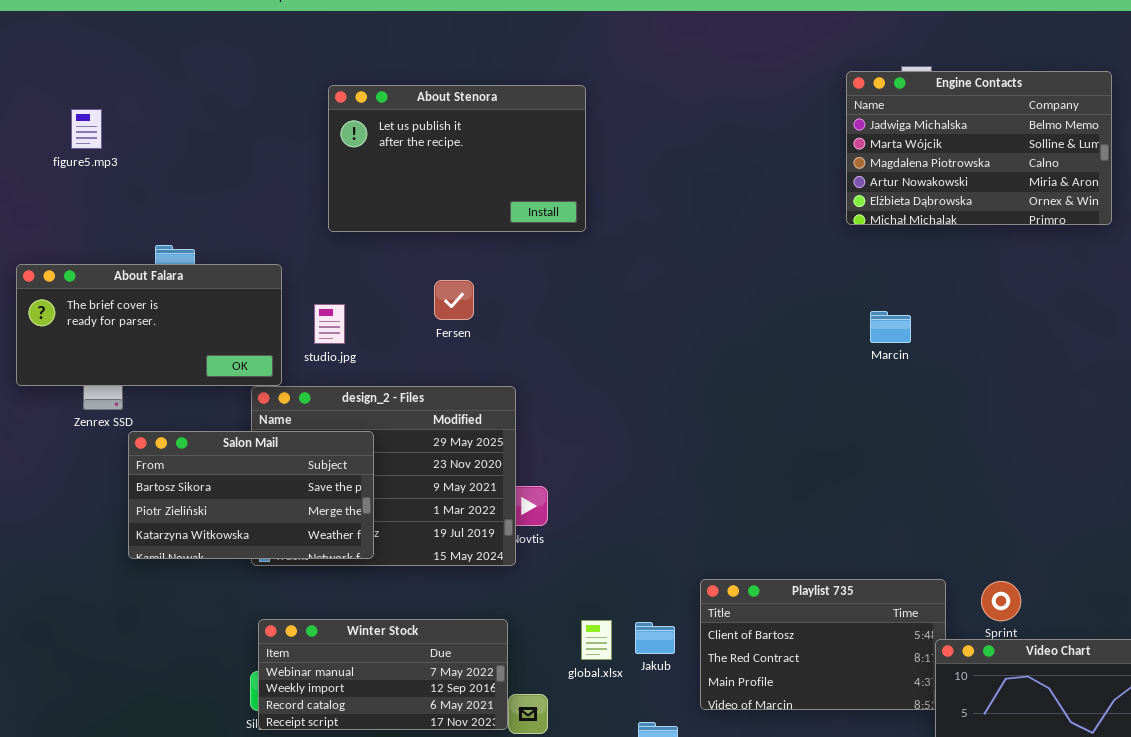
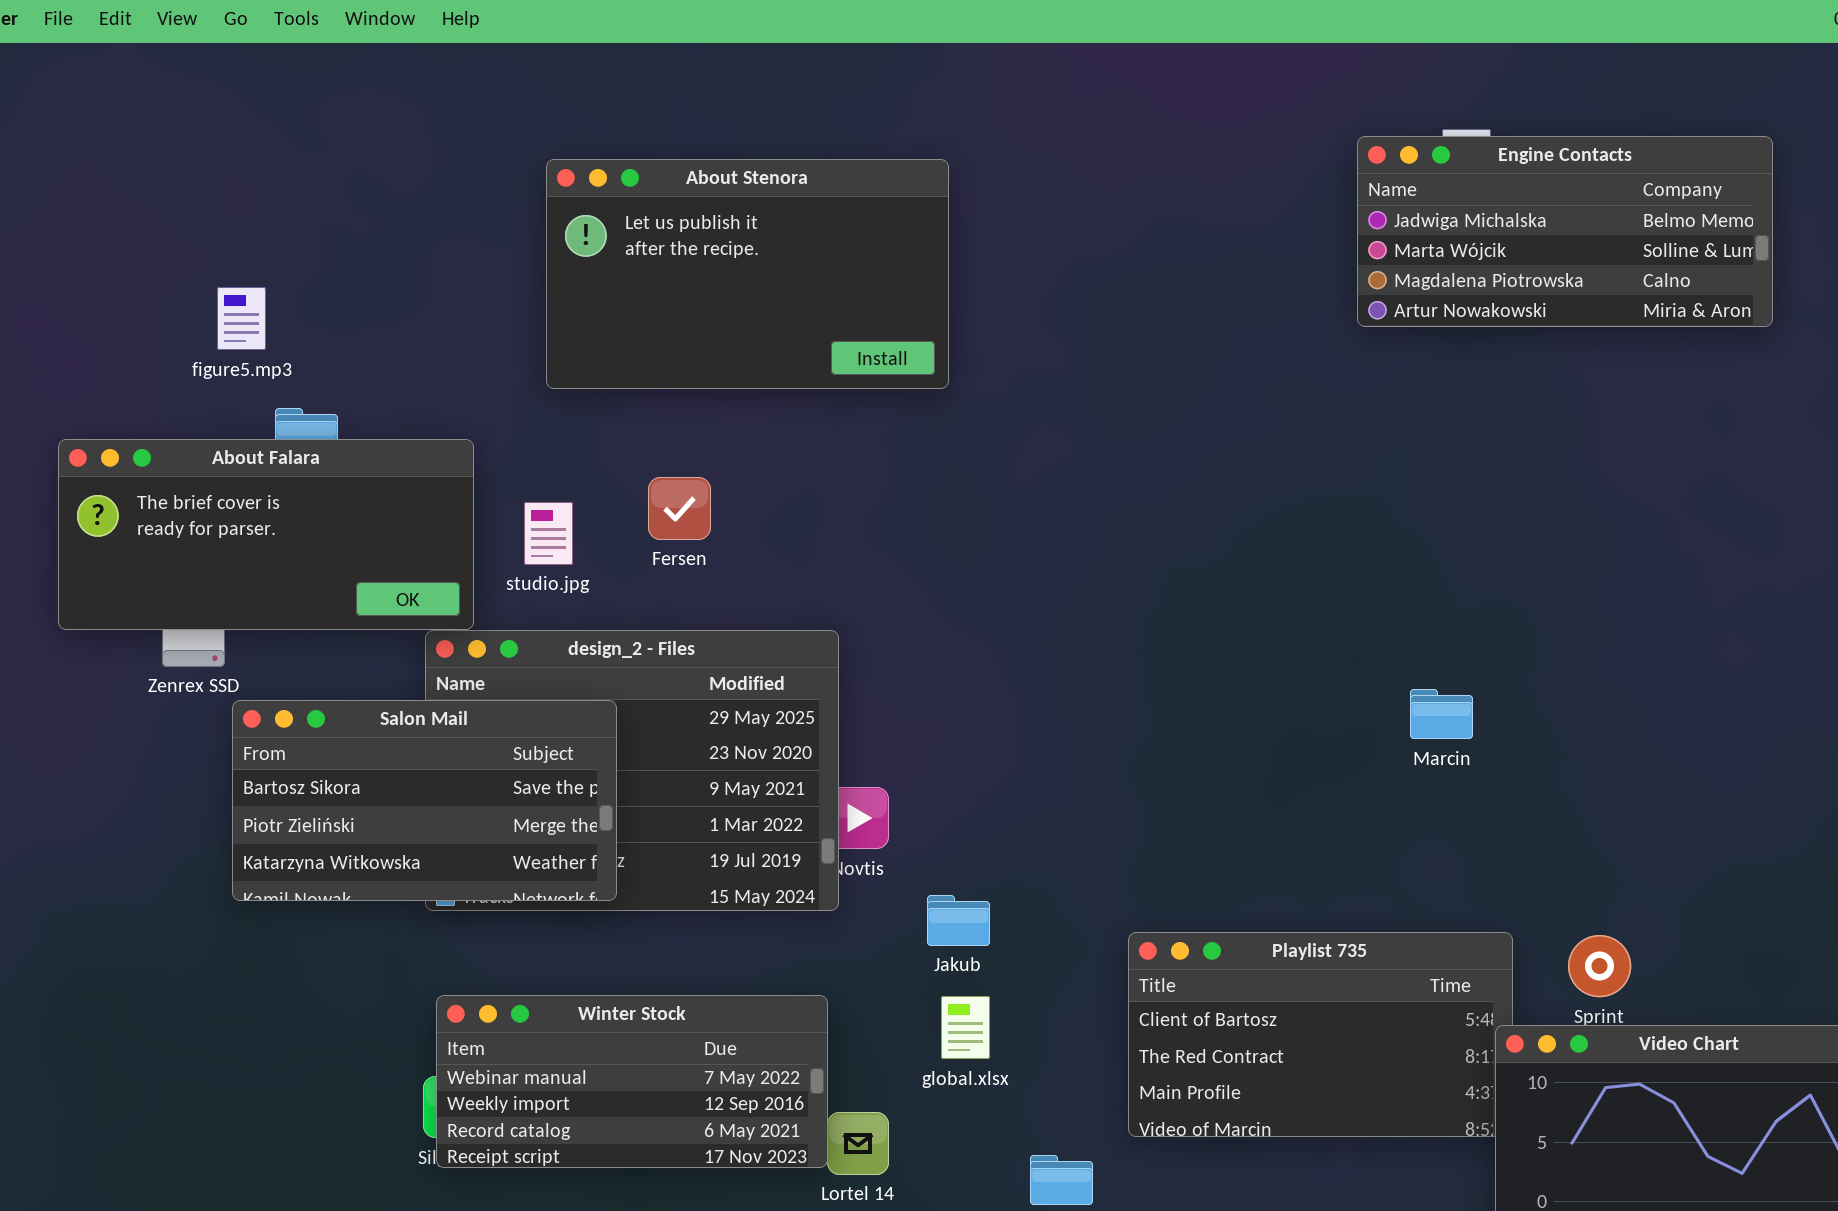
Engine Contacts: [846,71,1112,225] -> [1357,136,1773,327], resized
figure5.mp3: [71,109,102,149] -> [217,287,266,350], moved
Fersen: [434,280,474,320] -> [648,477,711,540], moved
Marcin: [870,311,911,343] -> [1410,689,1473,739], moved
Jakub: [635,622,675,654] -> [927,895,990,946], moved

